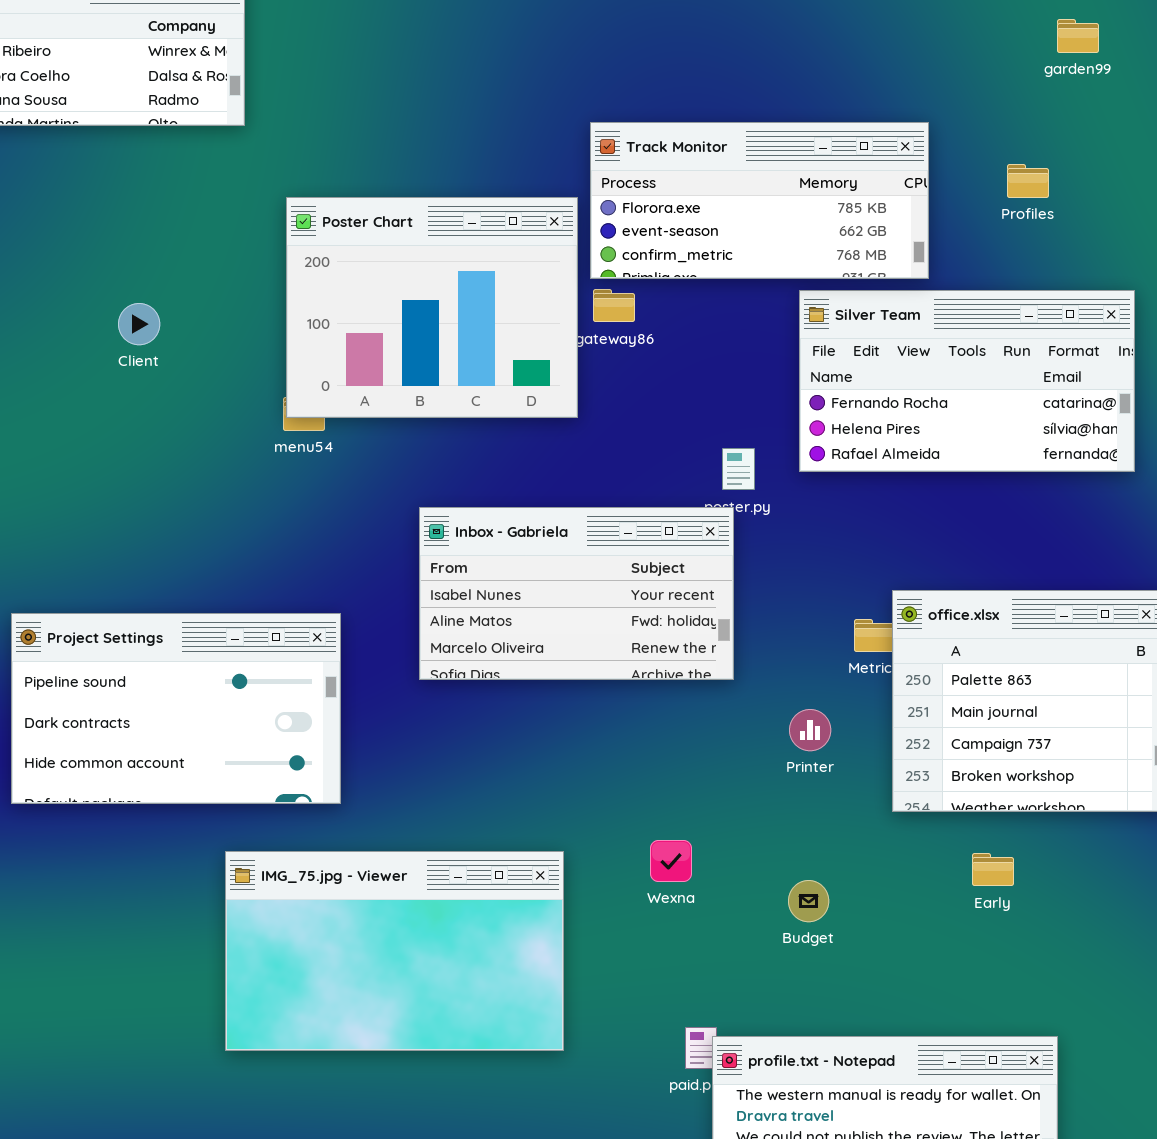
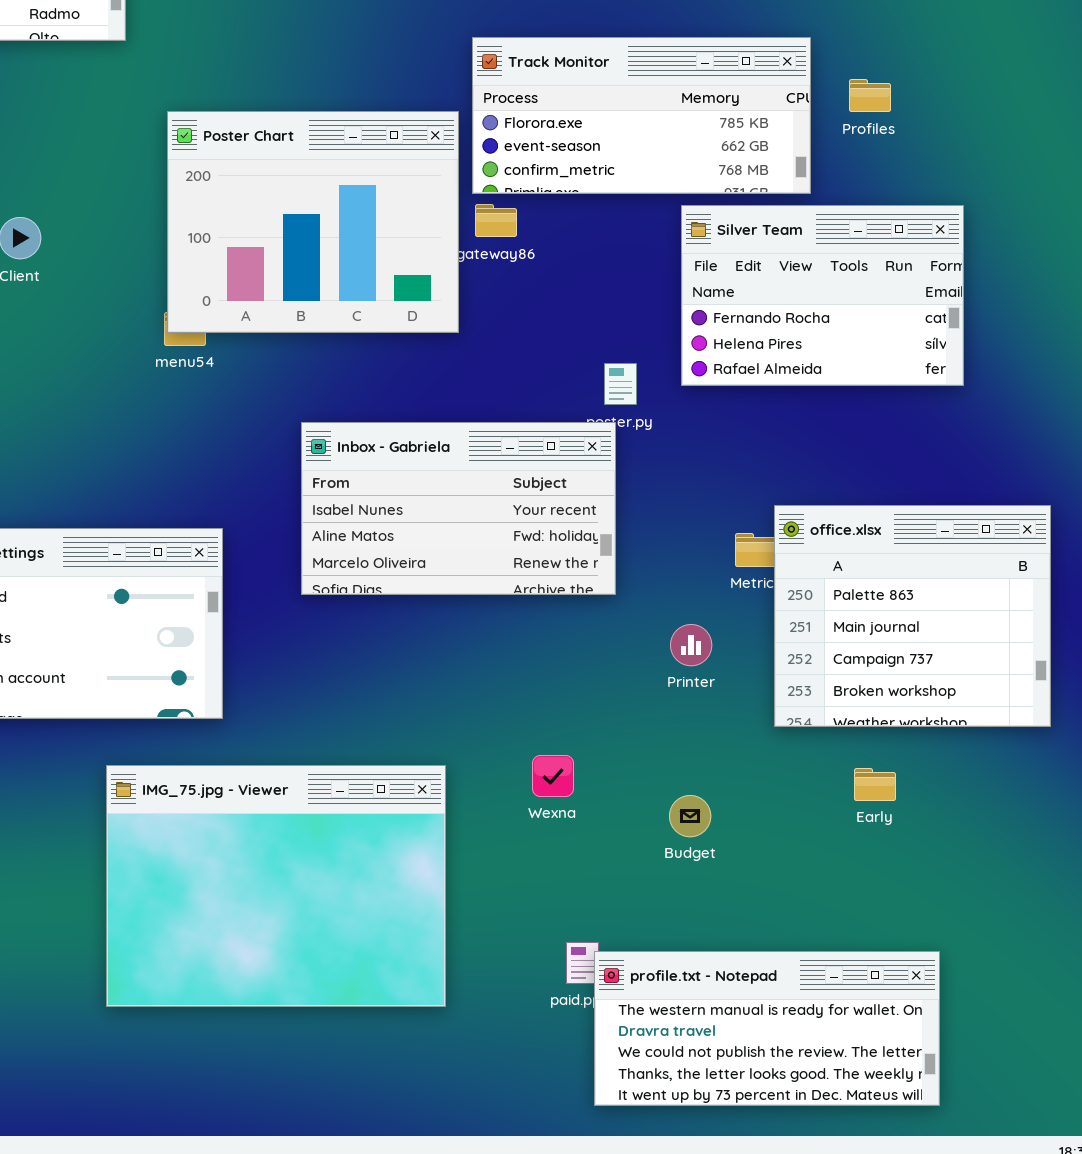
Profiles: [1007,164,1049,198] -> [849,79,891,112], moved
Silver Team: [799,290,1135,472] -> [681,205,964,386], resized
IMG_75.jpg - Viewer: [225,851,564,1051] -> [106,765,446,1007], resized

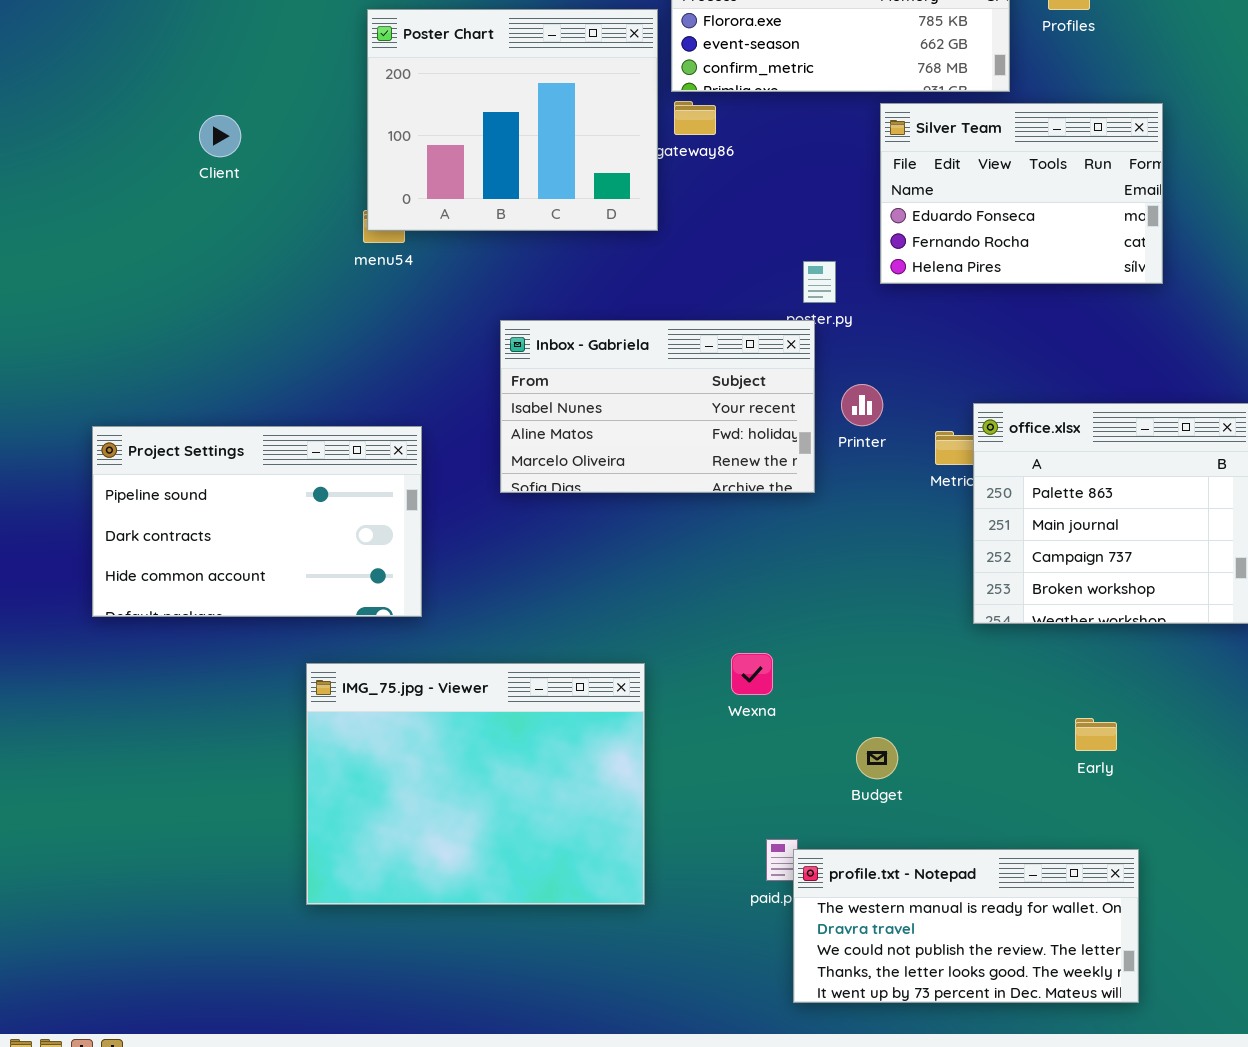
Silver Team: [681,205,964,386] -> [880,103,1163,284], scrolled up 1 row
Printer: [670,624,712,666] -> [841,384,883,426], moved
Early: [854,768,896,801] -> [1075,718,1117,751], moved
Budget: [669,795,711,837] -> [856,737,898,779], moved

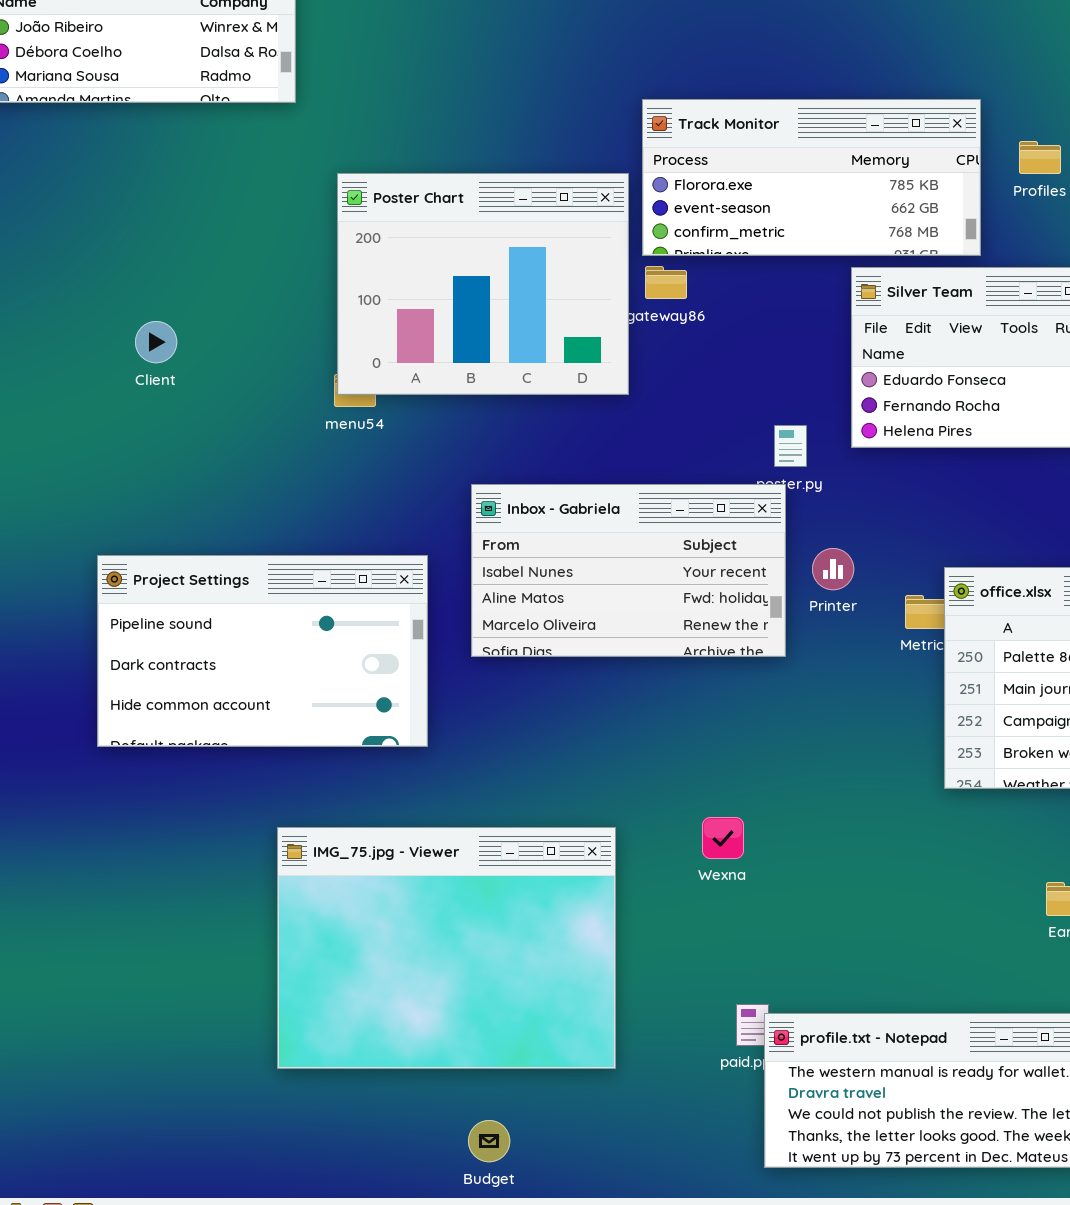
Client: [199,115,241,157] -> [135,321,177,363], moved
Project Settings: [92,426,422,617] -> [97,555,428,747], moved
Budget: [856,737,898,779] -> [468,1120,510,1162], moved

